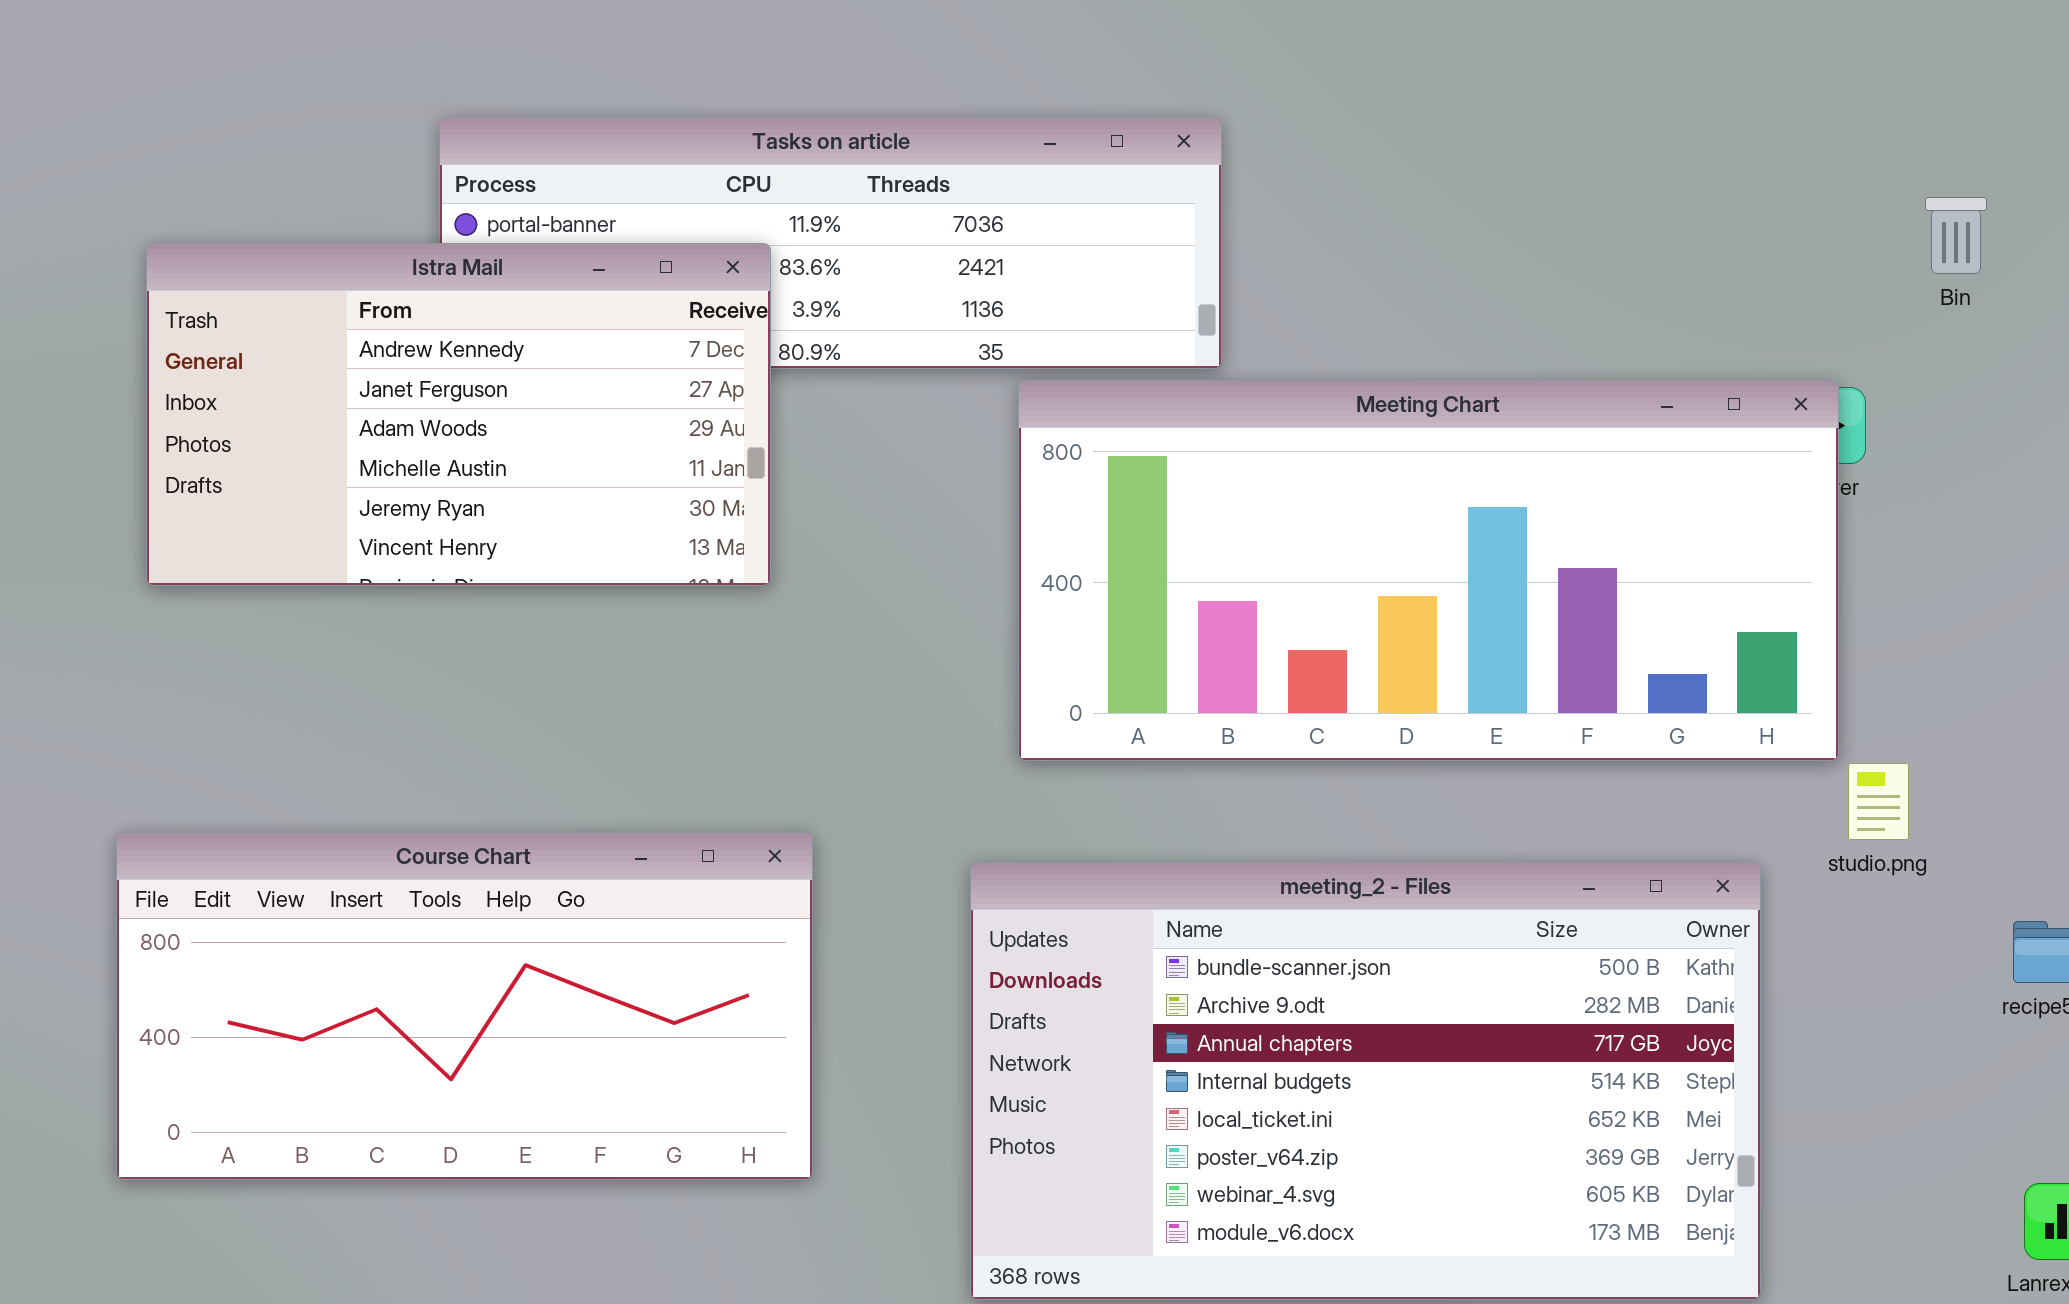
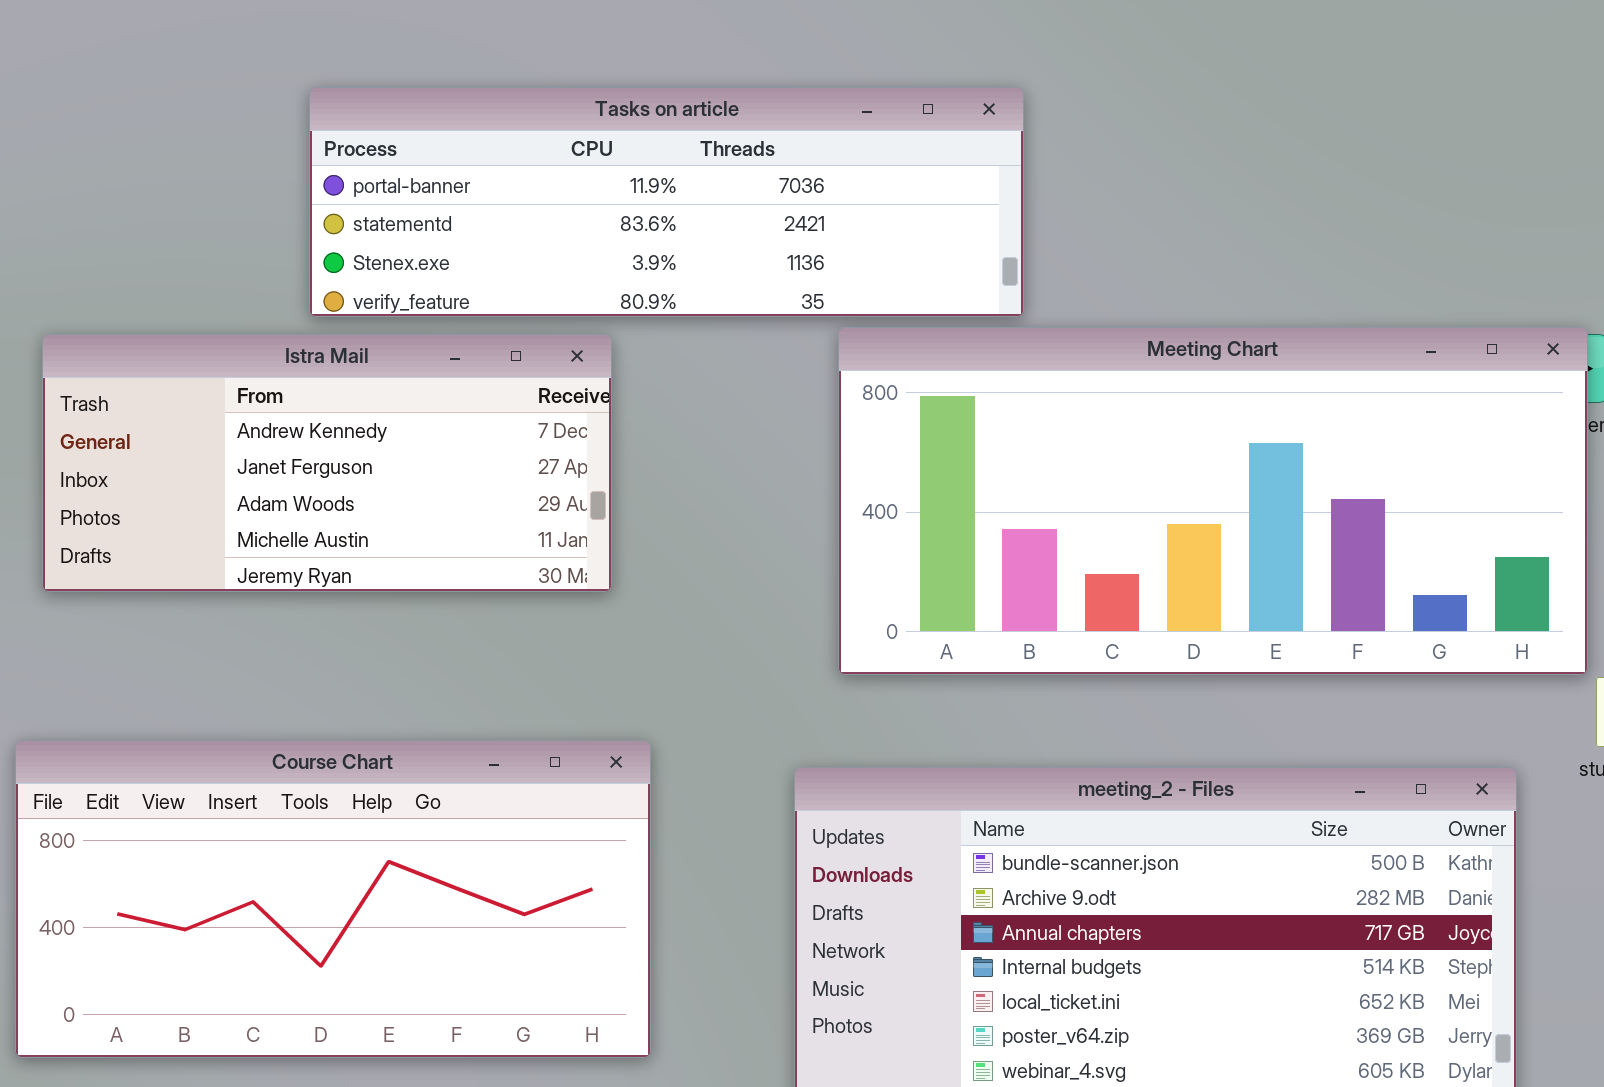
Istra Mail: [146,243,771,586] -> [42,334,612,592], moved, resized

